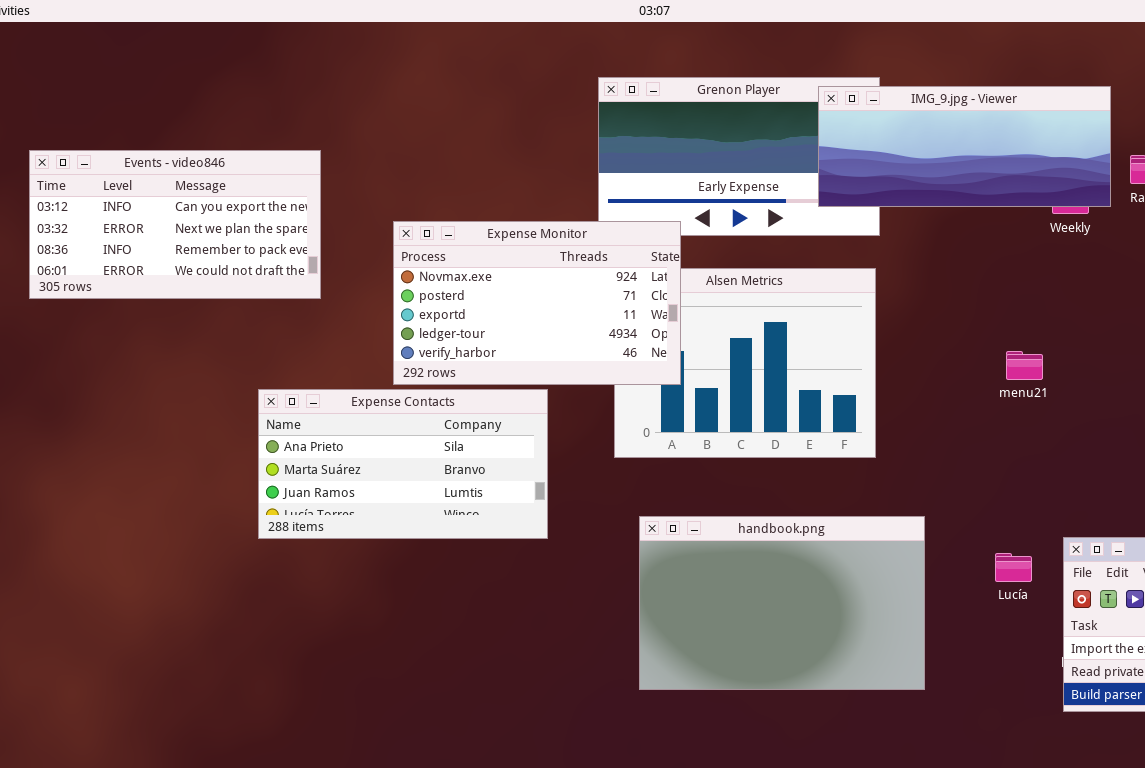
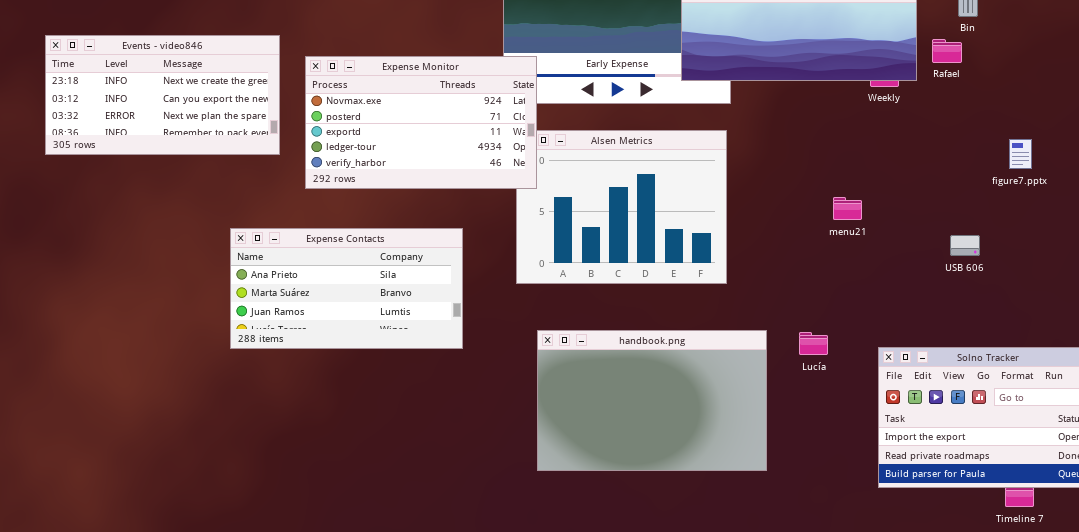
Events - video846: [29,150,321,299] -> [45,35,280,155], scrolled up 1 row
Expense Monitor: [393,221,681,385] -> [305,56,537,189], moved
Lucía: [995,553,1032,582] -> [799,332,828,355], moved

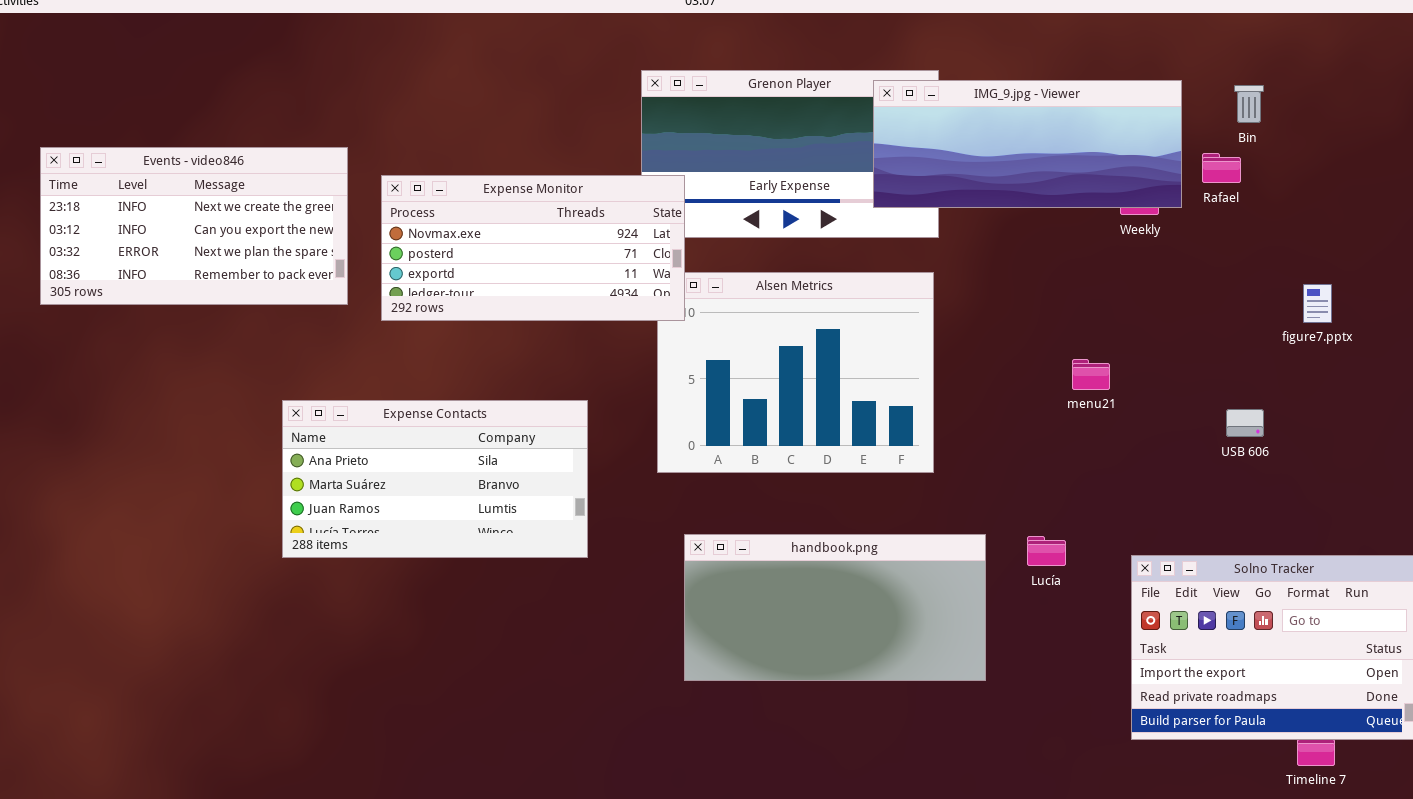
Expense Monitor: [305,56,537,189] -> [381,175,685,321], resized
handbook.png: [537,330,767,471] -> [684,534,986,681], resized

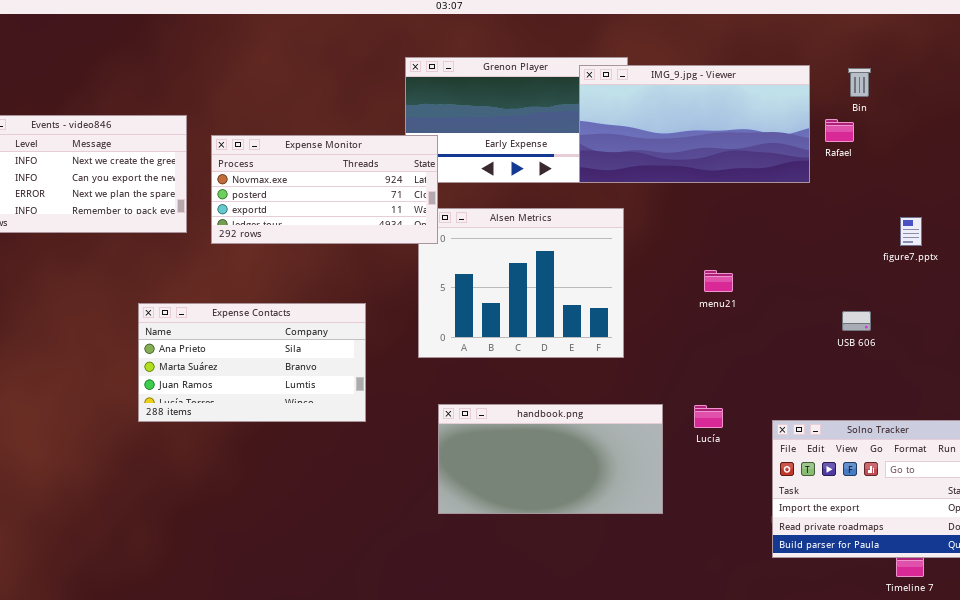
IMG_9.jpg - Viewer: [873,80,1182,208] -> [579,65,810,183], resized
menu21: [1072,359,1110,390] -> [704,270,733,292], moved

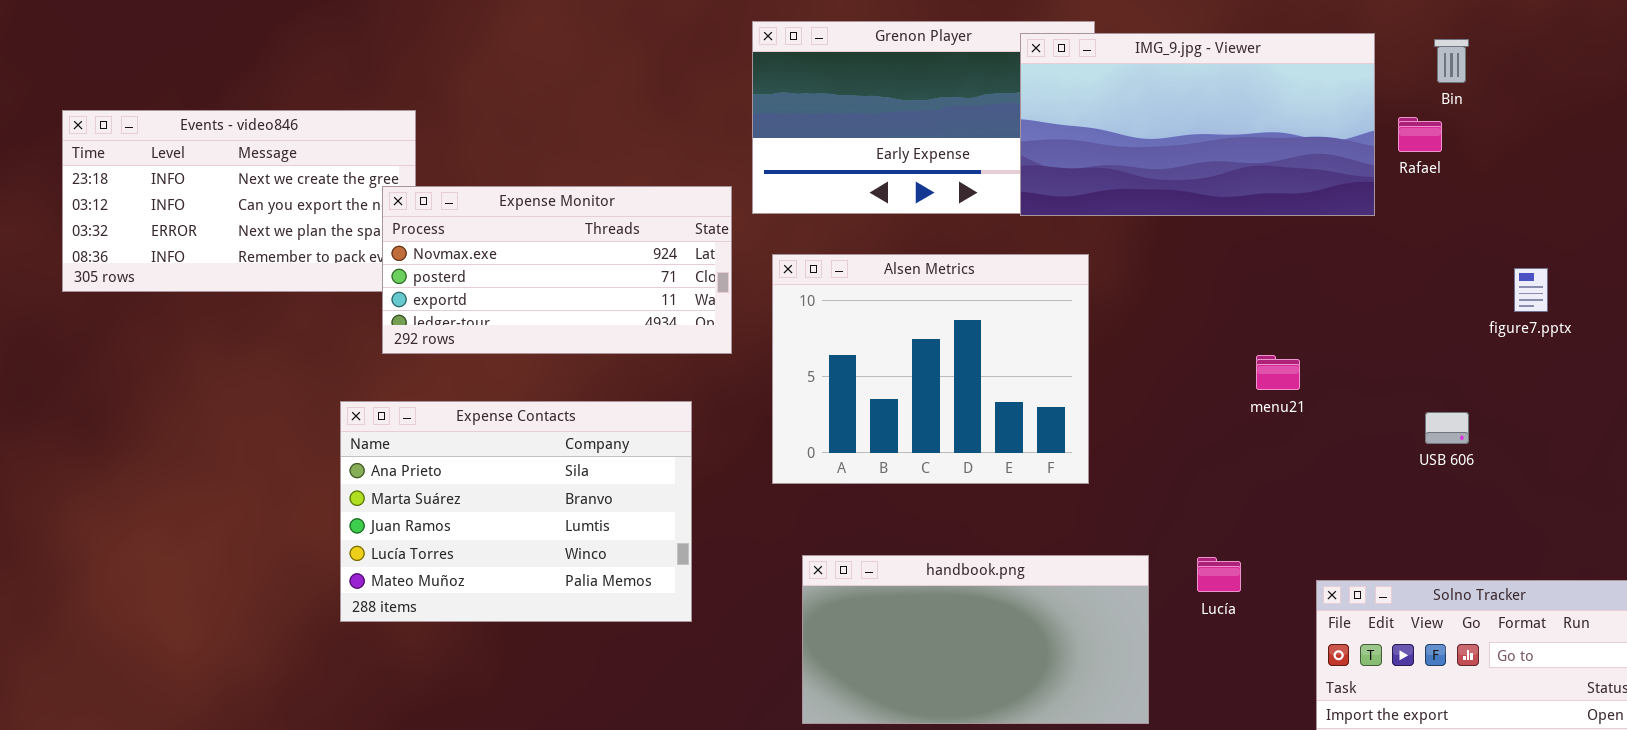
Expense Monitor: [211,135,438,244] -> [382,186,732,354], moved
menu21: [704,270,733,292] -> [1256,355,1300,390], moved
Expense Contacts: [138,303,366,422] -> [340,401,692,622], resized

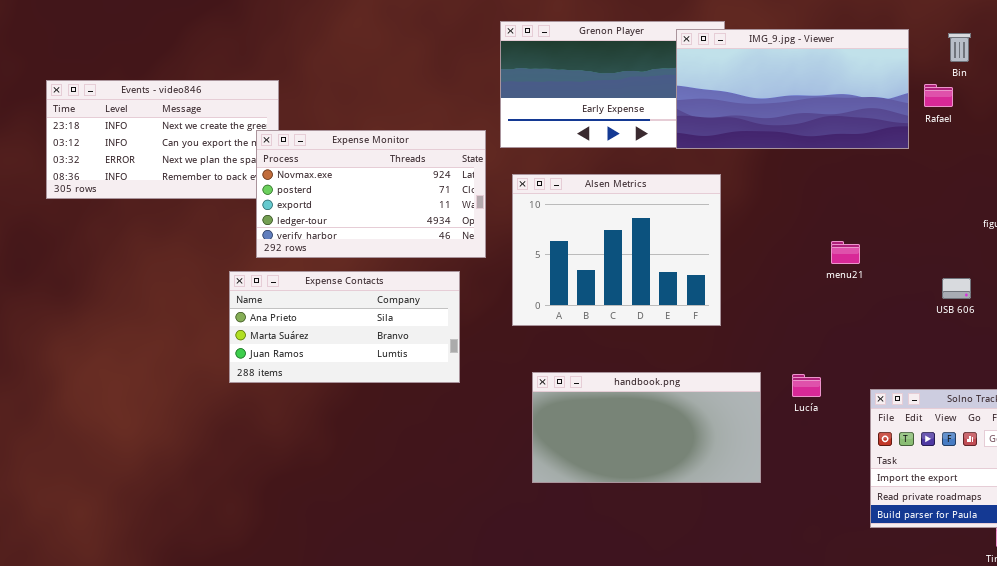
Expense Monitor: [382,186,732,354] -> [256,130,486,258], resized
Expense Contacts: [340,401,692,622] -> [229,271,460,383], resized

